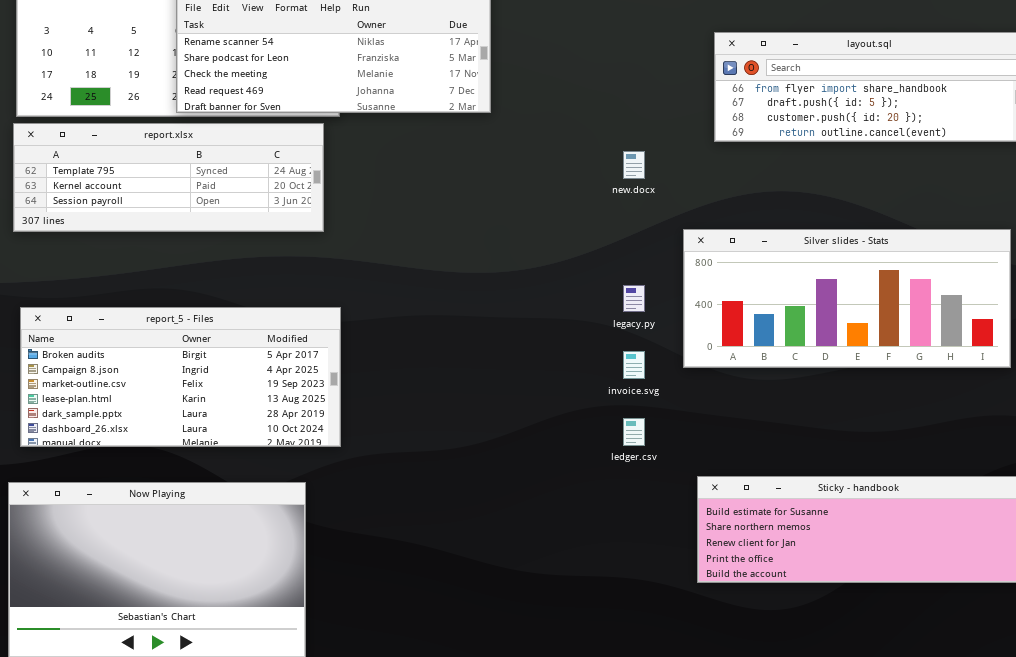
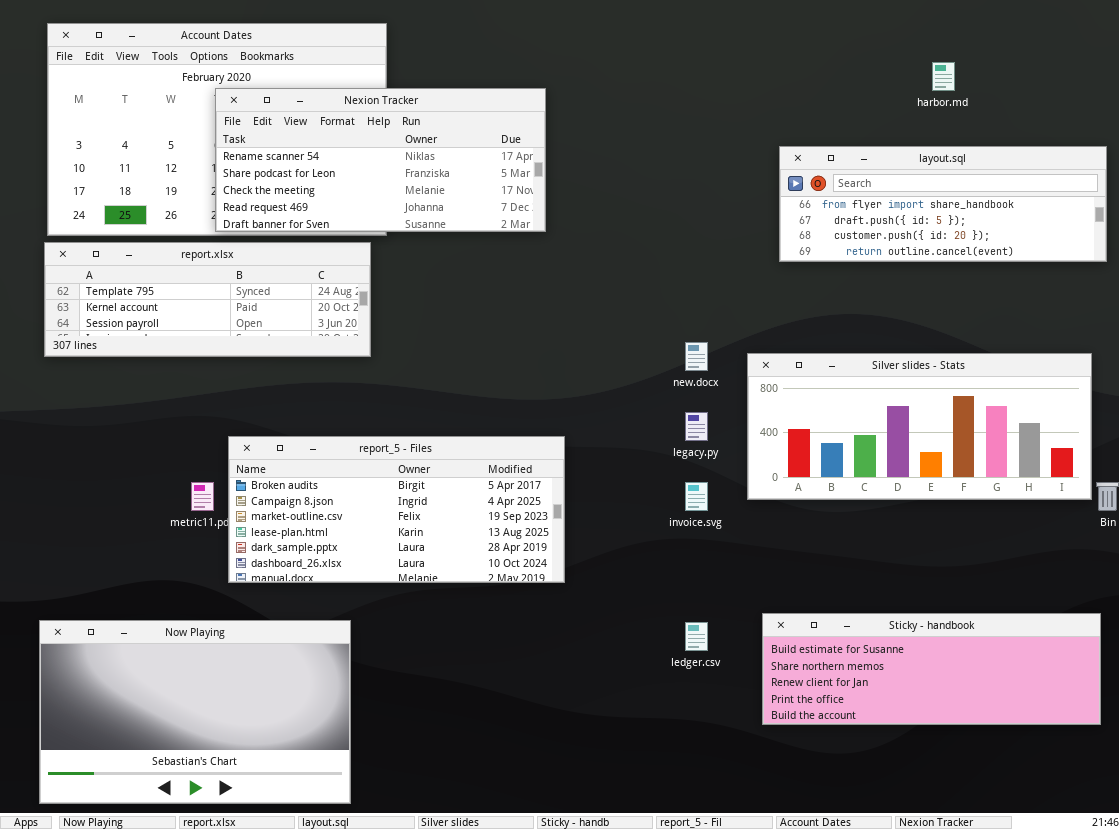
new.docx: [623,151,645,179] -> [685,342,708,371], moved
report_5 - Files: [20,307,341,447] -> [228,436,565,583], moved
ledger.csv: [623,418,645,446] -> [685,622,708,651], moved

